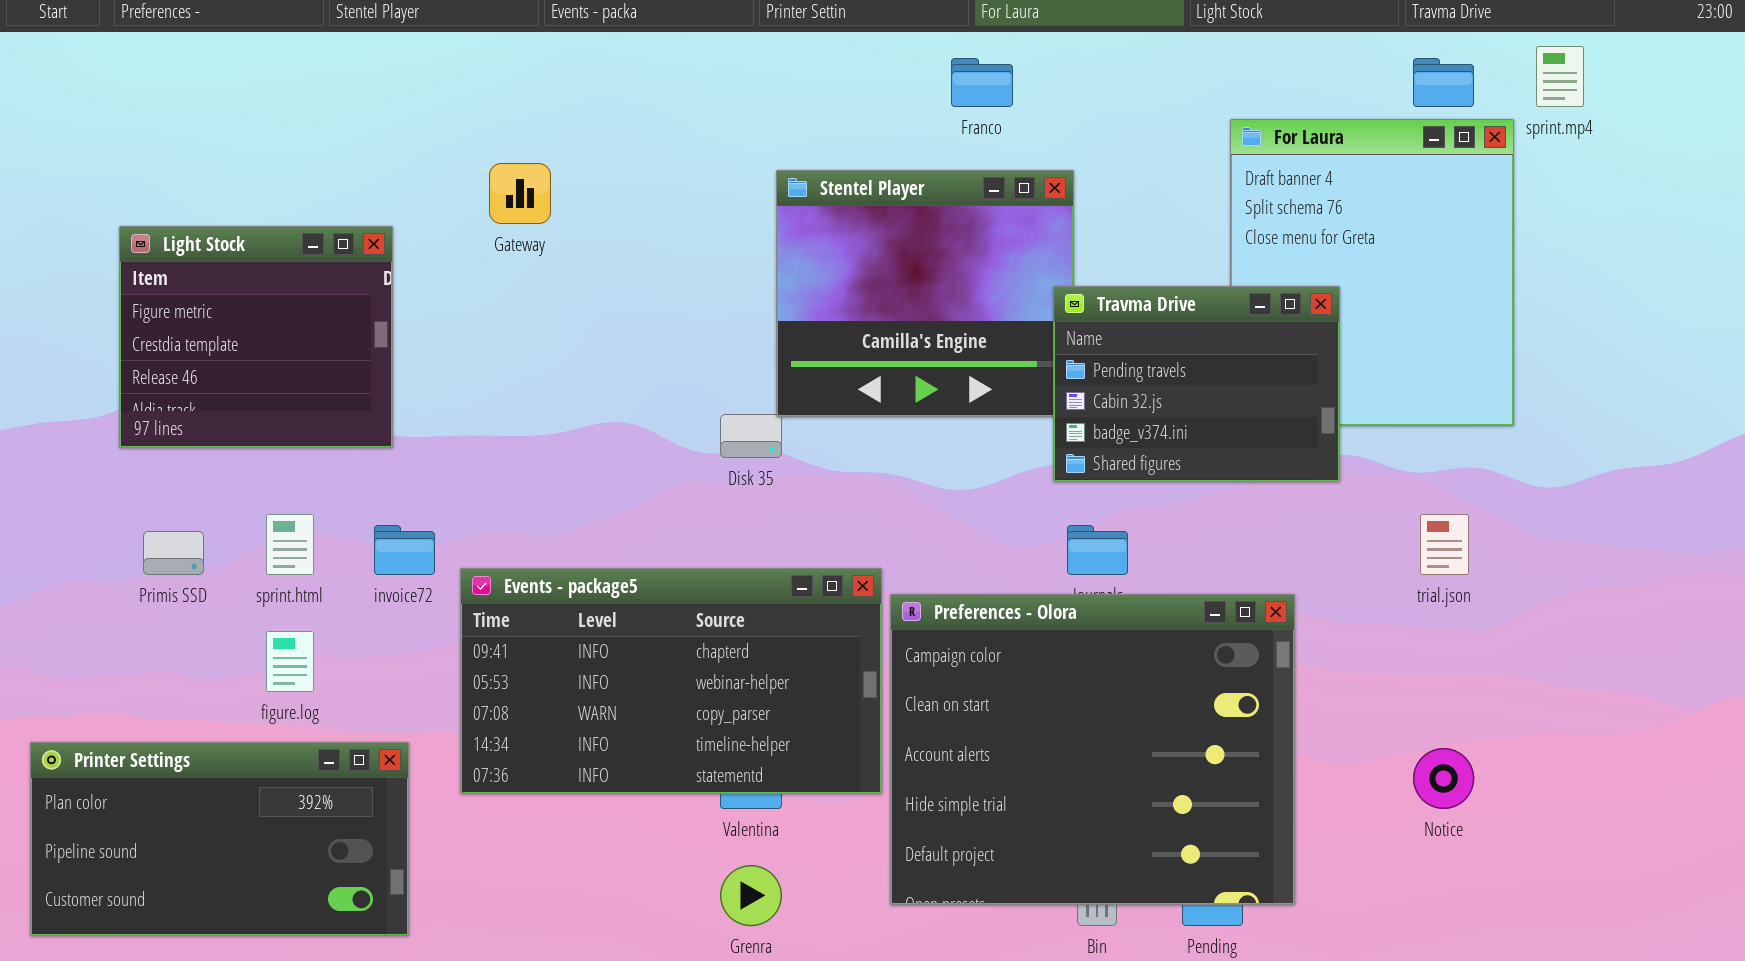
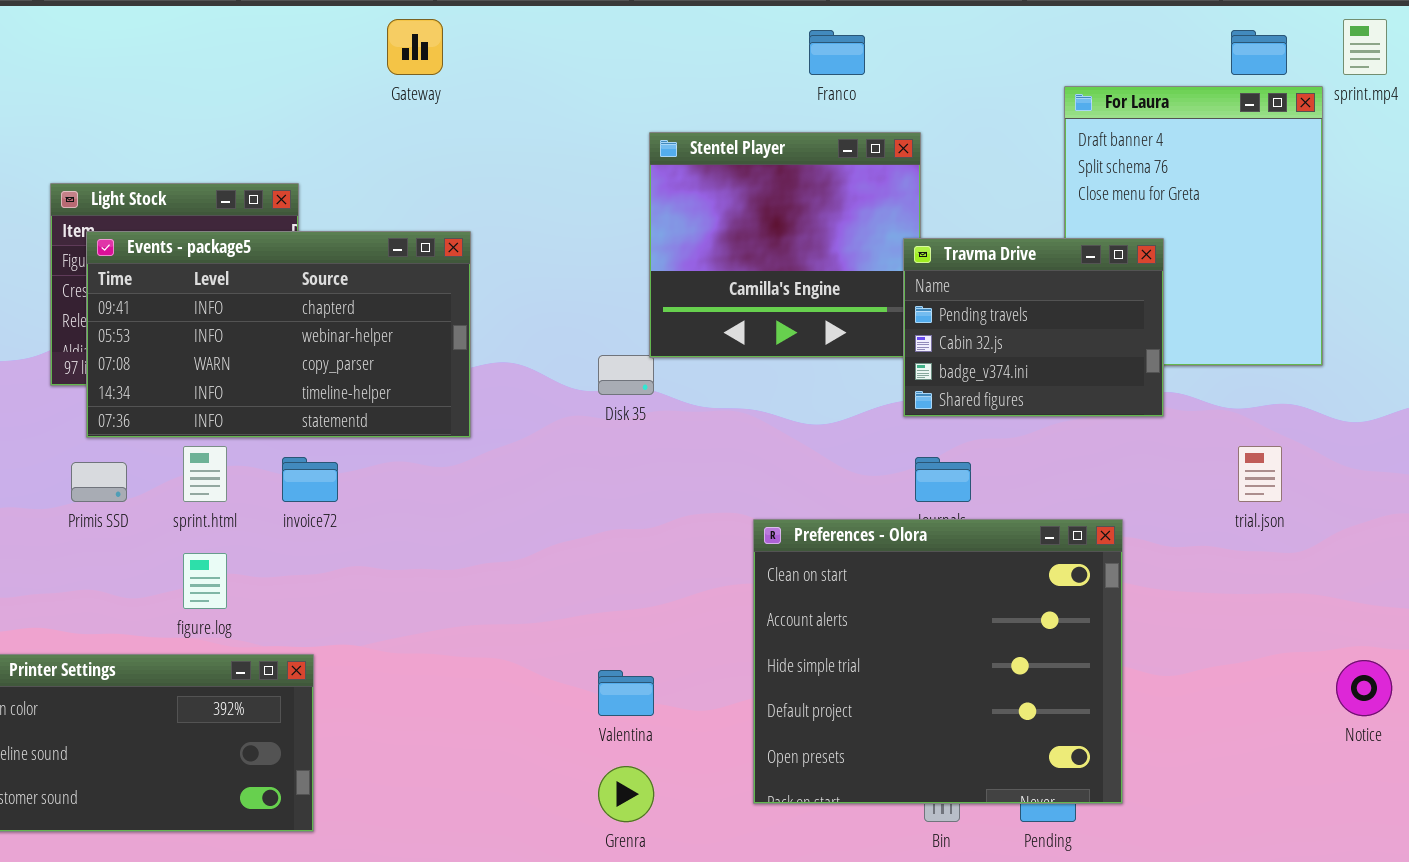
Gateway: [489,163,551,224] -> [387,19,443,75], moved
Events - package5: [460,568,882,794] -> [86,231,471,438], moved
Preferences - Olora: [890,594,1295,905] -> [753,519,1123,804], scrolled down 1 row
Notice: [1413,748,1474,809] -> [1336,660,1392,716], moved

